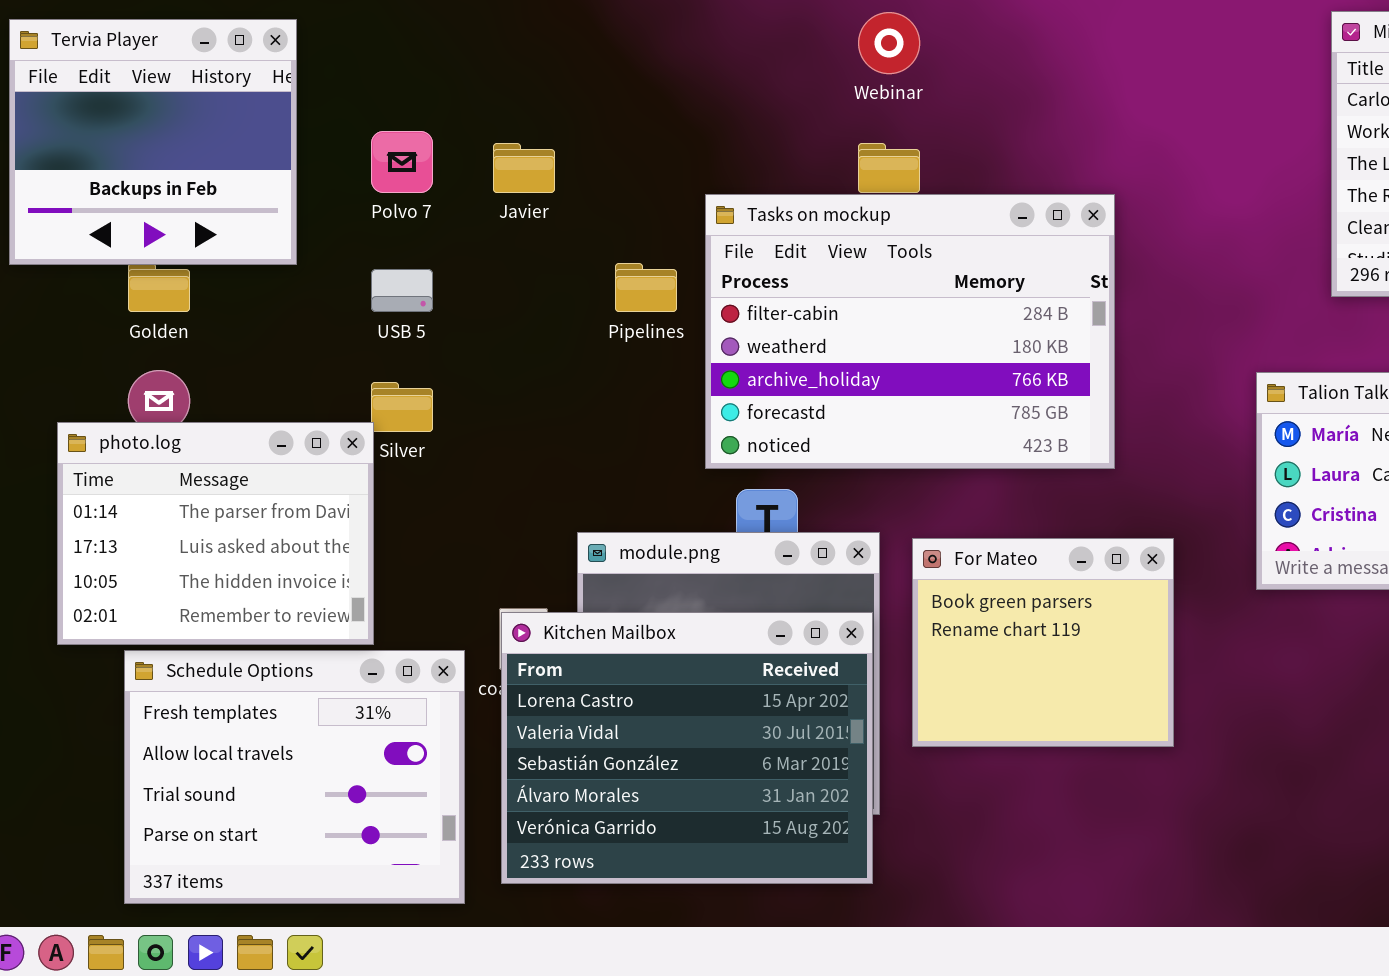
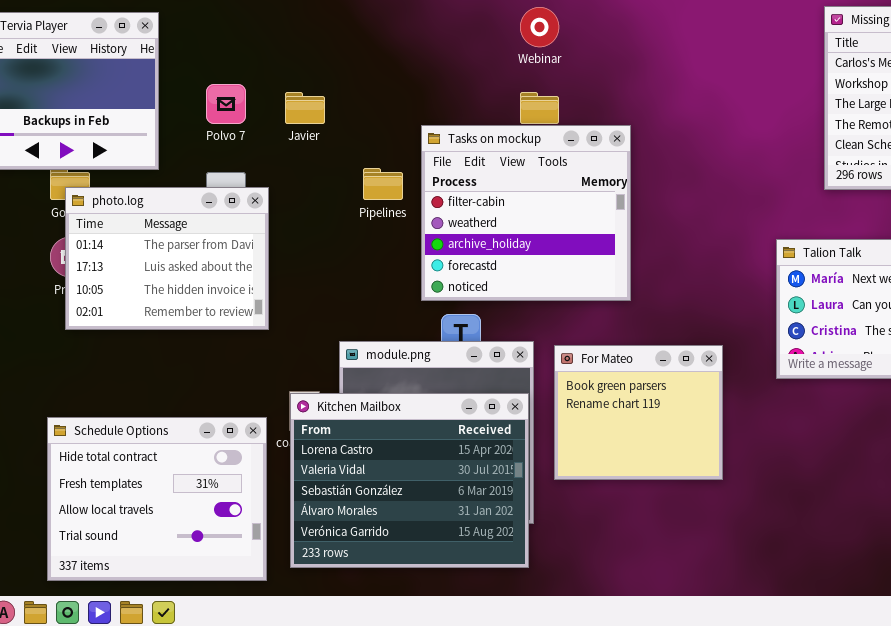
Tasks on mockup: [705,194,1115,469] -> [421,125,631,301], resized
photo.log: [57,422,374,645] -> [65,187,269,330], moved
Schedule Options: [124,650,465,904] -> [47,417,267,581], scrolled up 1 row

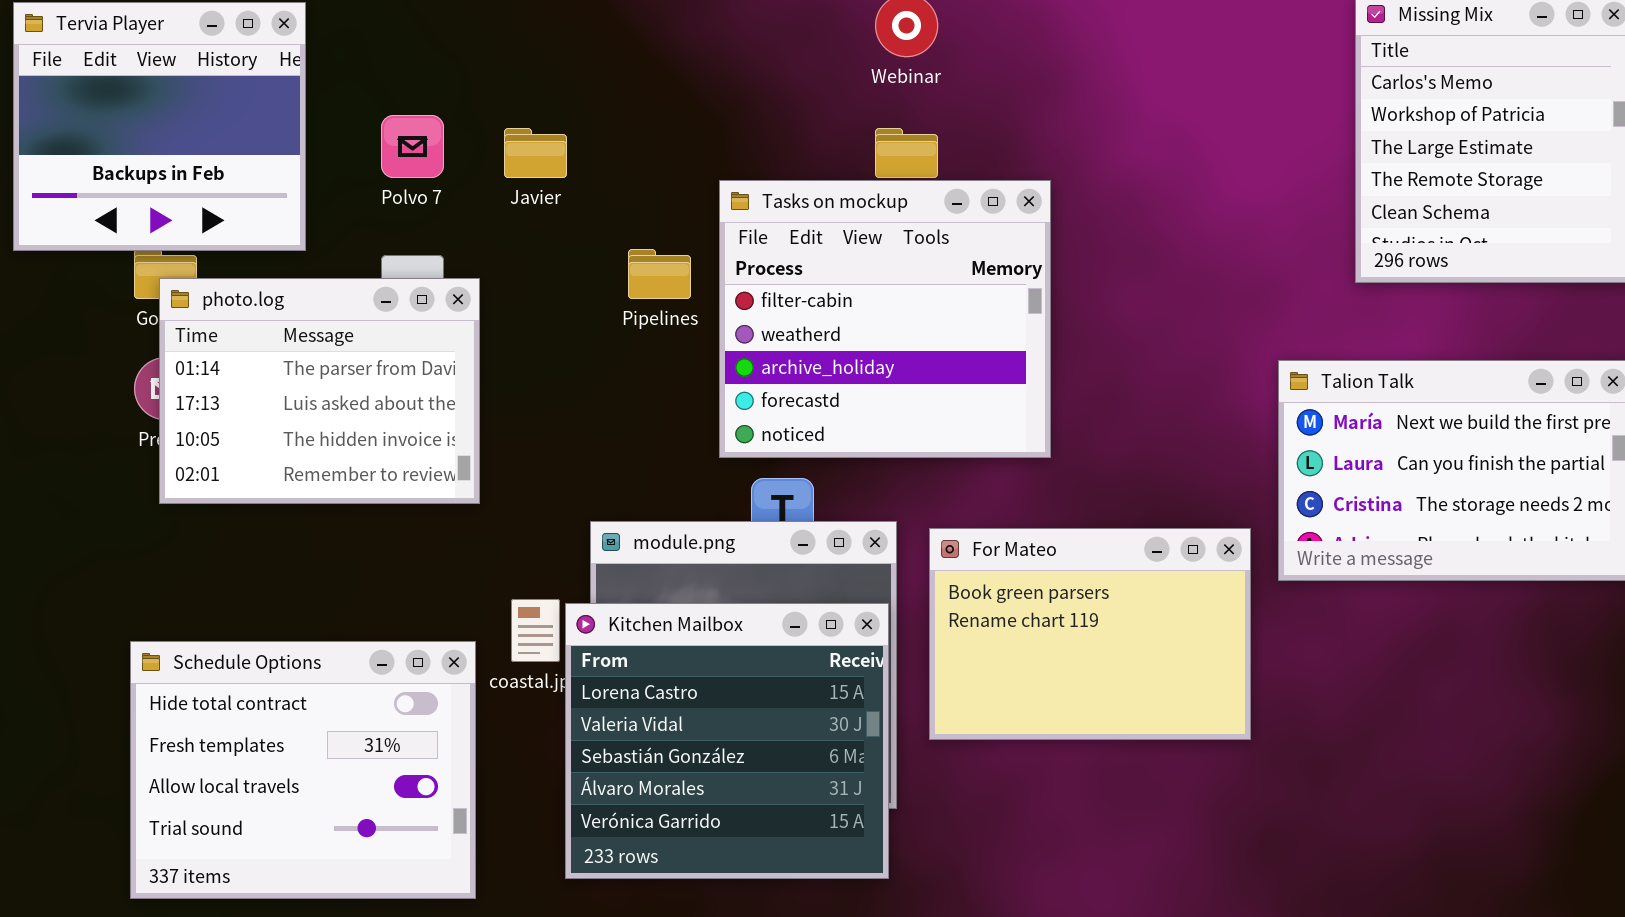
For Mateo: [554,345,723,480] -> [929,528,1251,740], resized
Kitchen Mailbox: [290,393,529,568] -> [565,603,889,879], resized

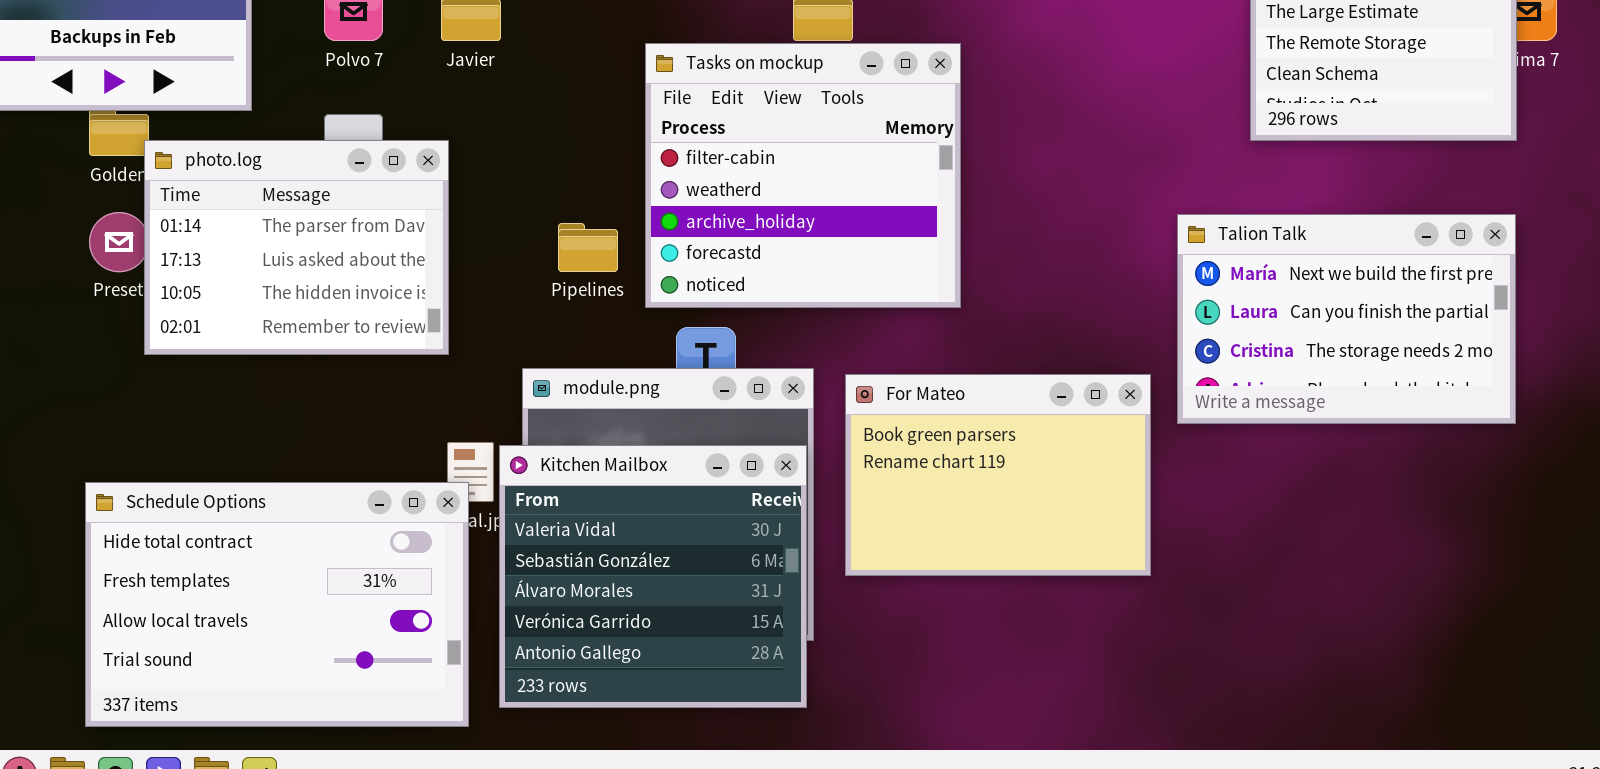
Pipelines: [628,249,691,299] -> [558,223,618,272], moved
photo.log: [159,278,480,504] -> [144,140,449,355], moved
Kitchen Mailbox: [565,603,889,879] -> [499,445,807,708], scrolled down 1 row
Schedule Options: [130,641,476,899] -> [85,482,469,727], resized

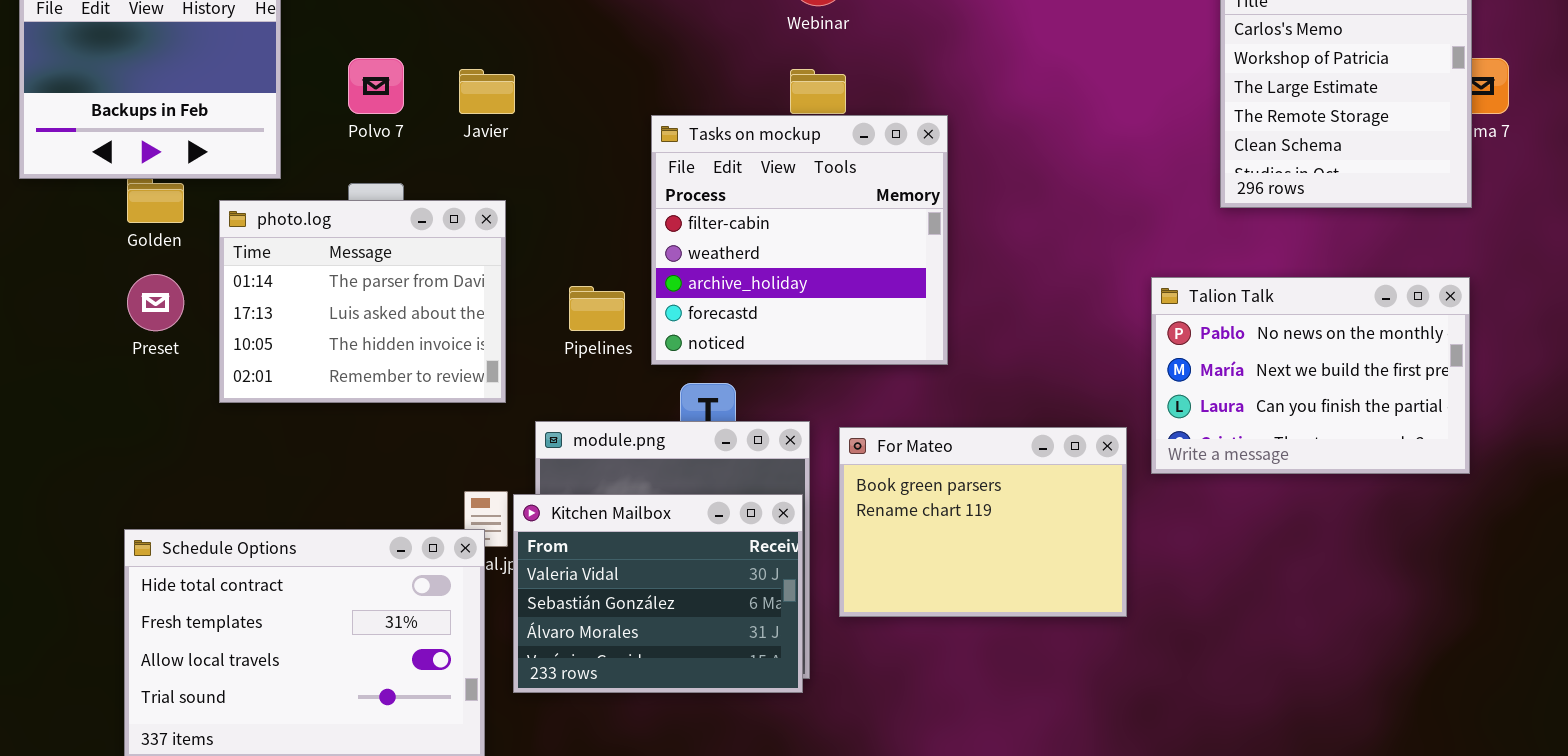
photo.log: [144,140,449,355] -> [219,200,506,403], moved
Talion Talk: [1177,214,1516,424] -> [1151,277,1470,474], scrolled up 1 row
Kitchen Mailbox: [499,445,807,708] -> [513,494,803,693], resized

